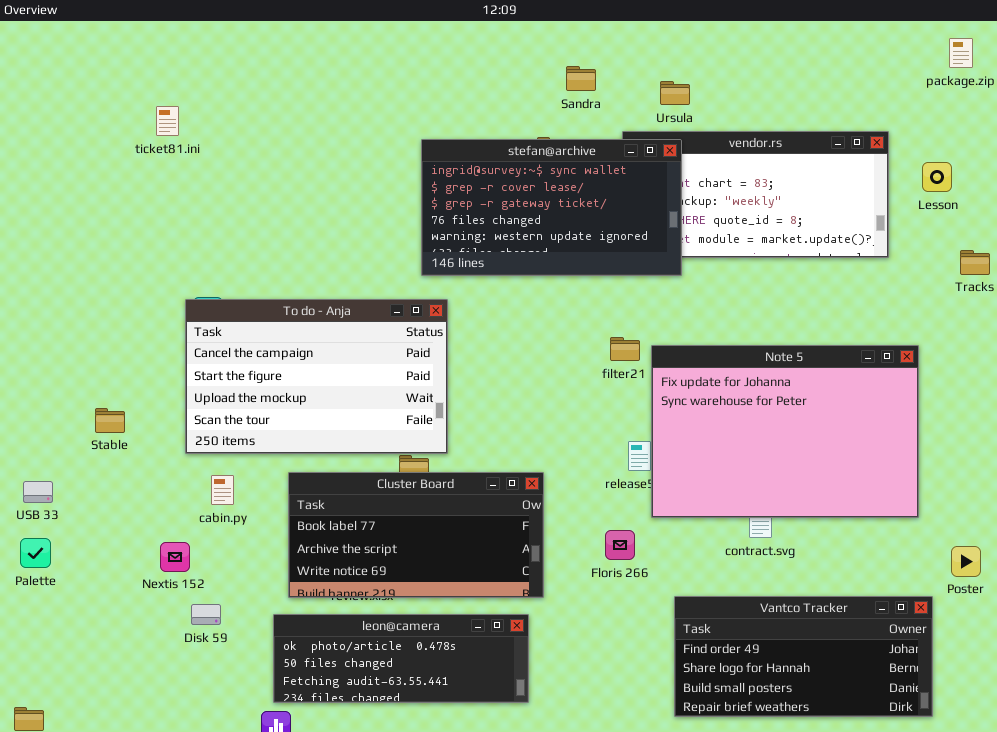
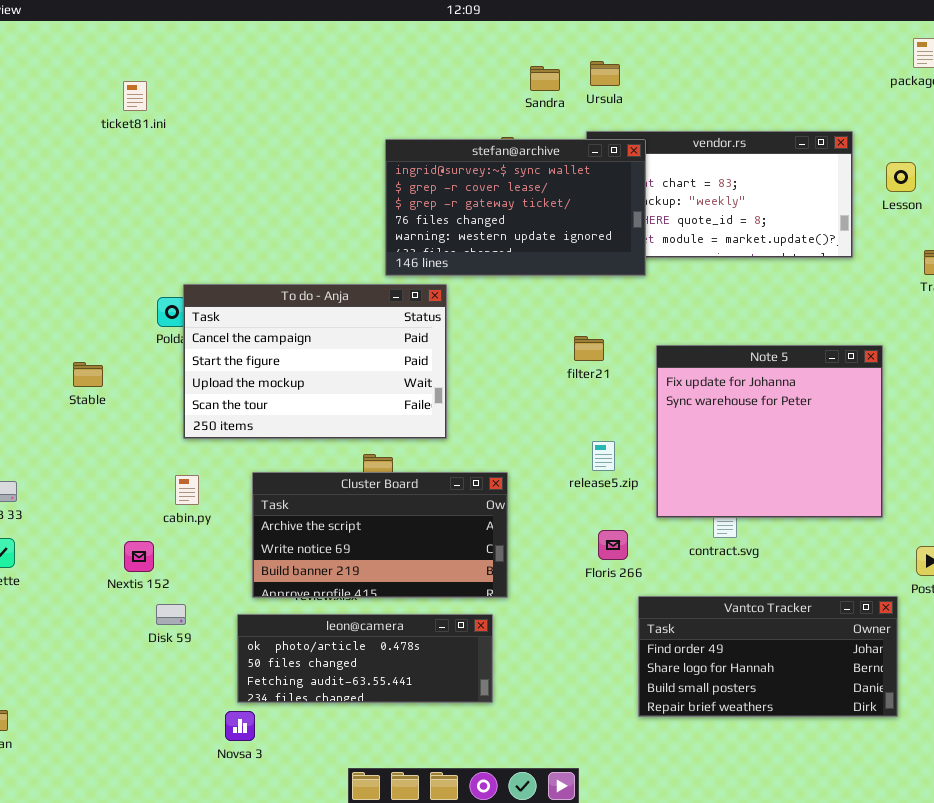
Ursula: [660,81,690,105] -> [590,61,620,86], moved
ticket81.ini: [156,106,179,136] -> [123,81,147,111], moved
To do - Anja: [185,299,448,454] -> [183,284,447,439], moved
Note 5: [651,345,919,518] -> [656,345,883,518], resized
Stable: [95,408,125,433] -> [73,362,103,387], moved
Cluster Board: [288,472,544,598] -> [252,472,508,598], scrolled down 1 row
Floris 266: [605,530,635,560] -> [598,530,628,560], moved

